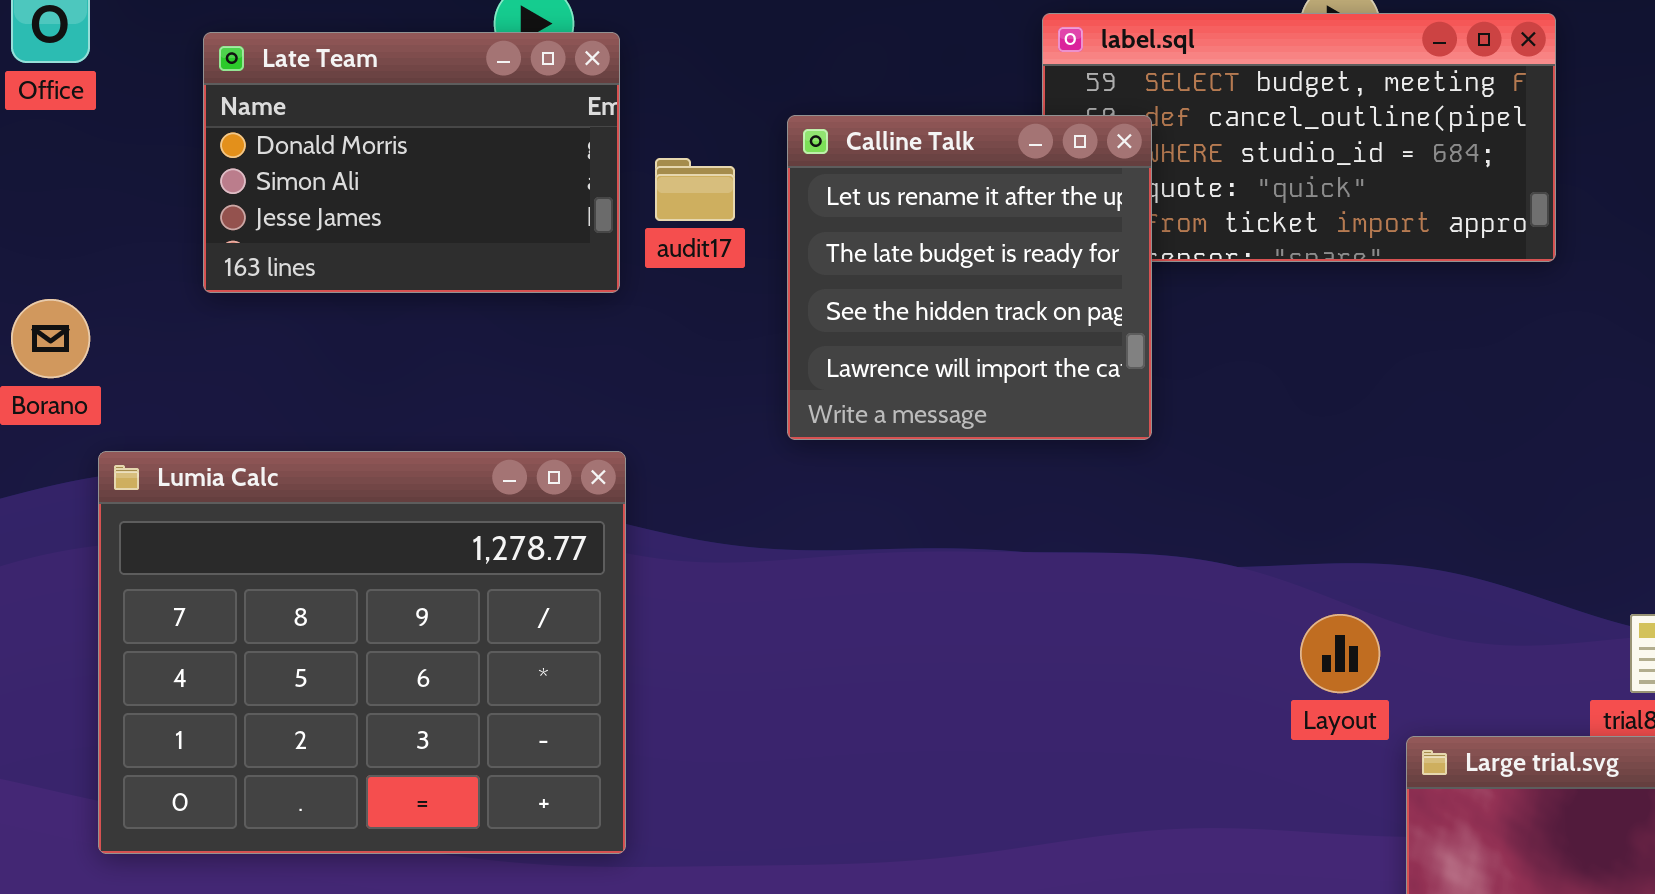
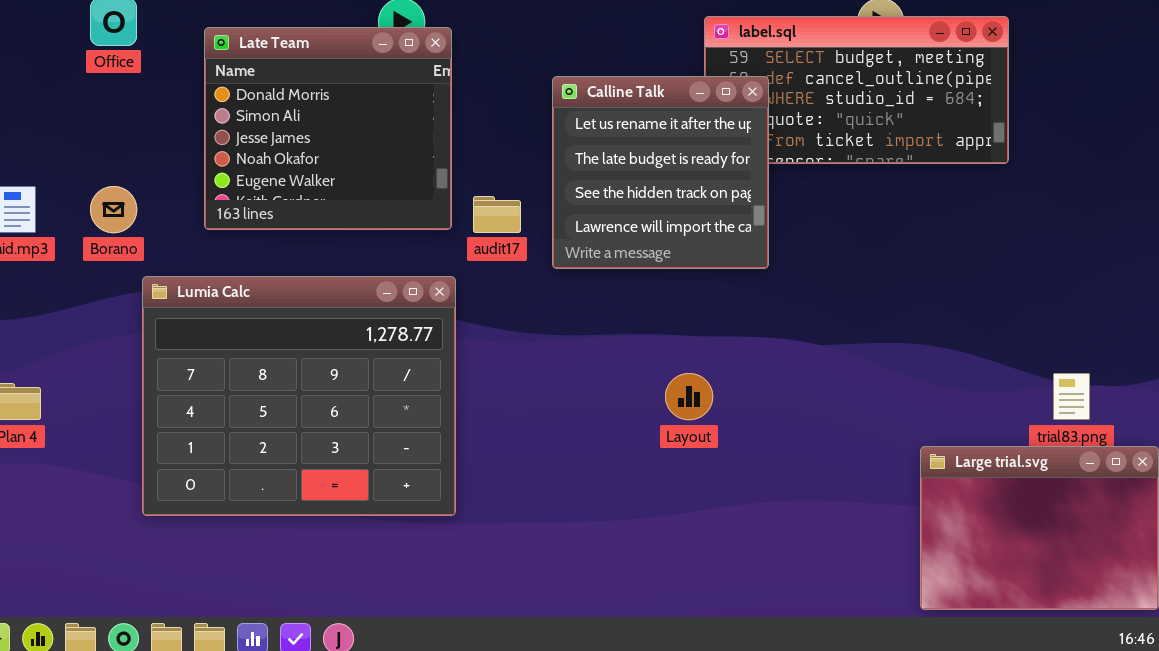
Late Team: [203,32,620,293] -> [204,27,452,230], resized
audit17: [655,158,735,221] -> [473,196,521,233], moved
Layout: [1300,614,1380,693] -> [665,373,713,420], moved

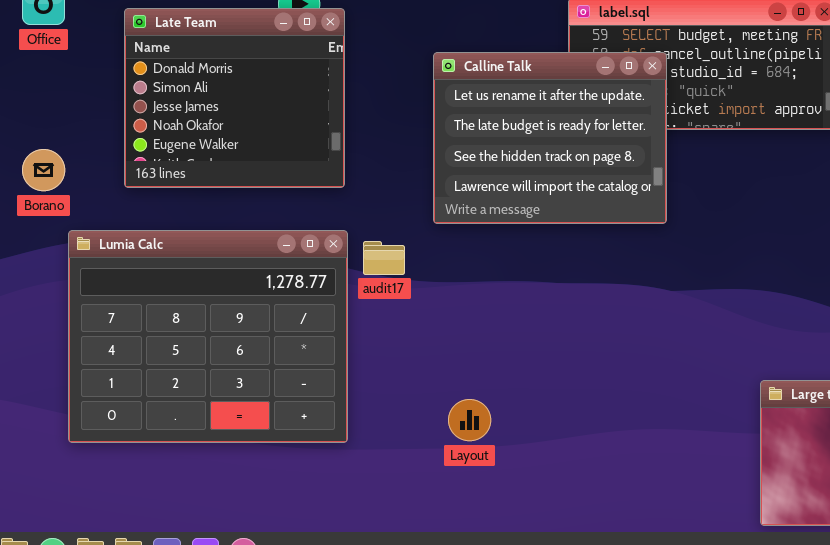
Calline Talk: [552,76,769,269] -> [433,52,667,224], resized
audit17: [473,196,521,233] -> [363,241,405,275], moved
Layout: [665,373,713,420] -> [448,399,491,441], moved

